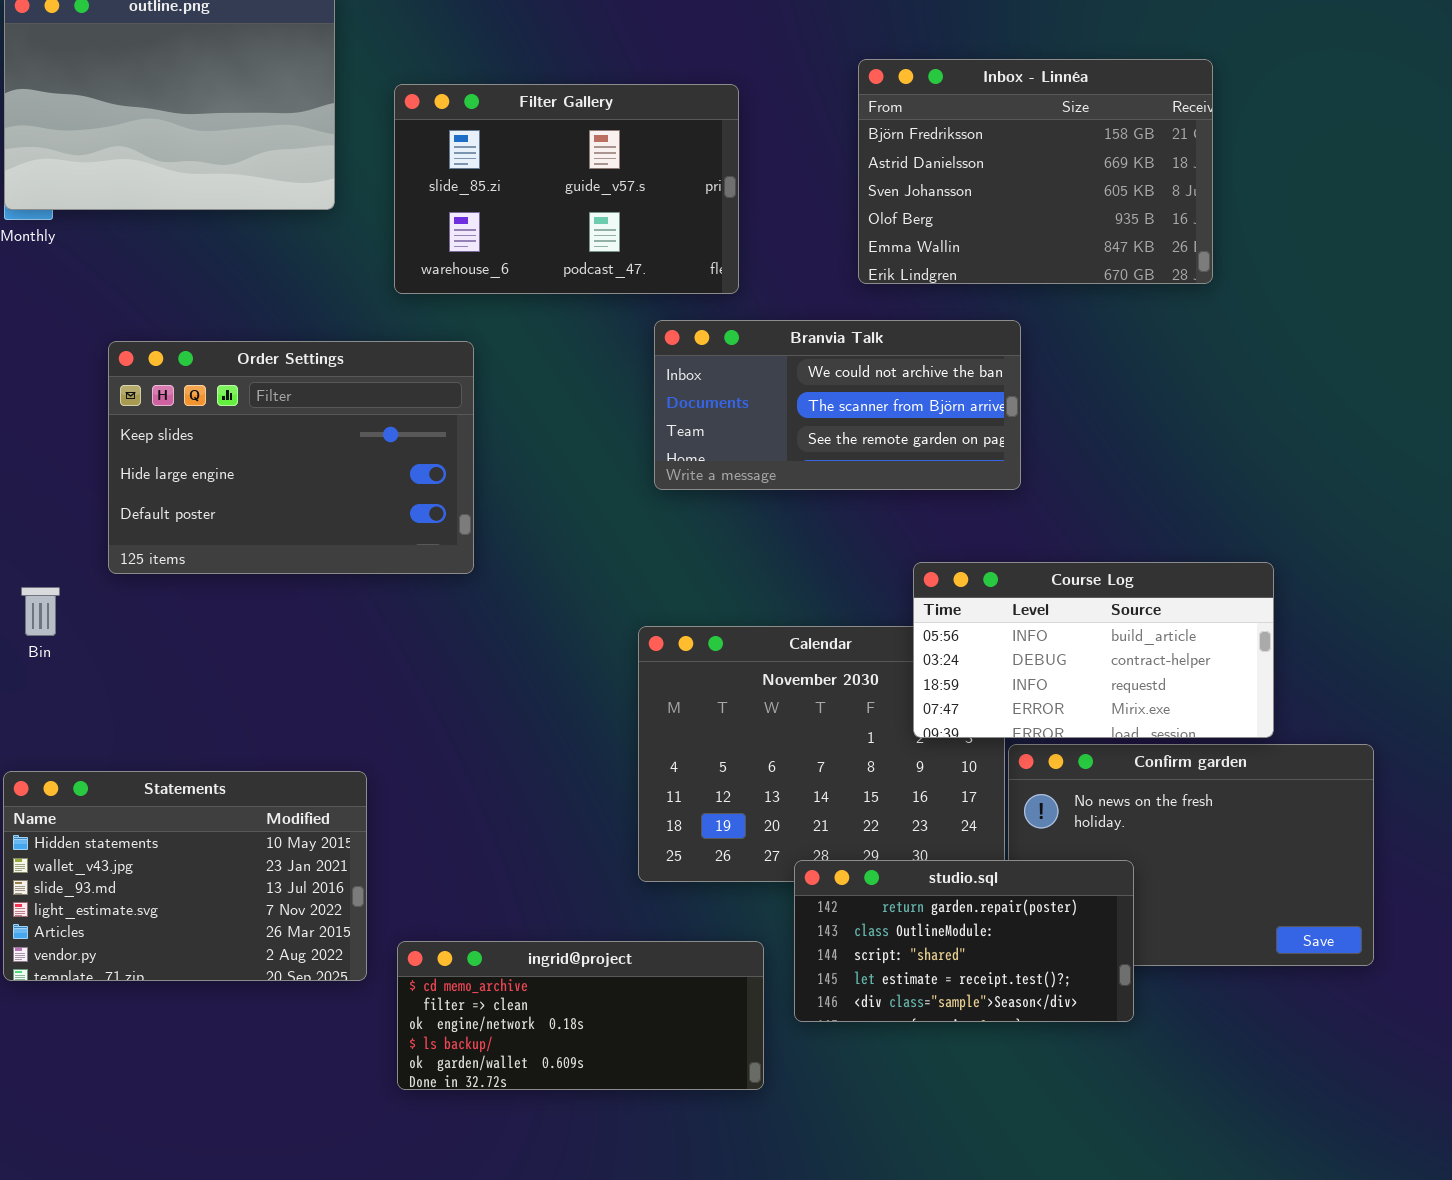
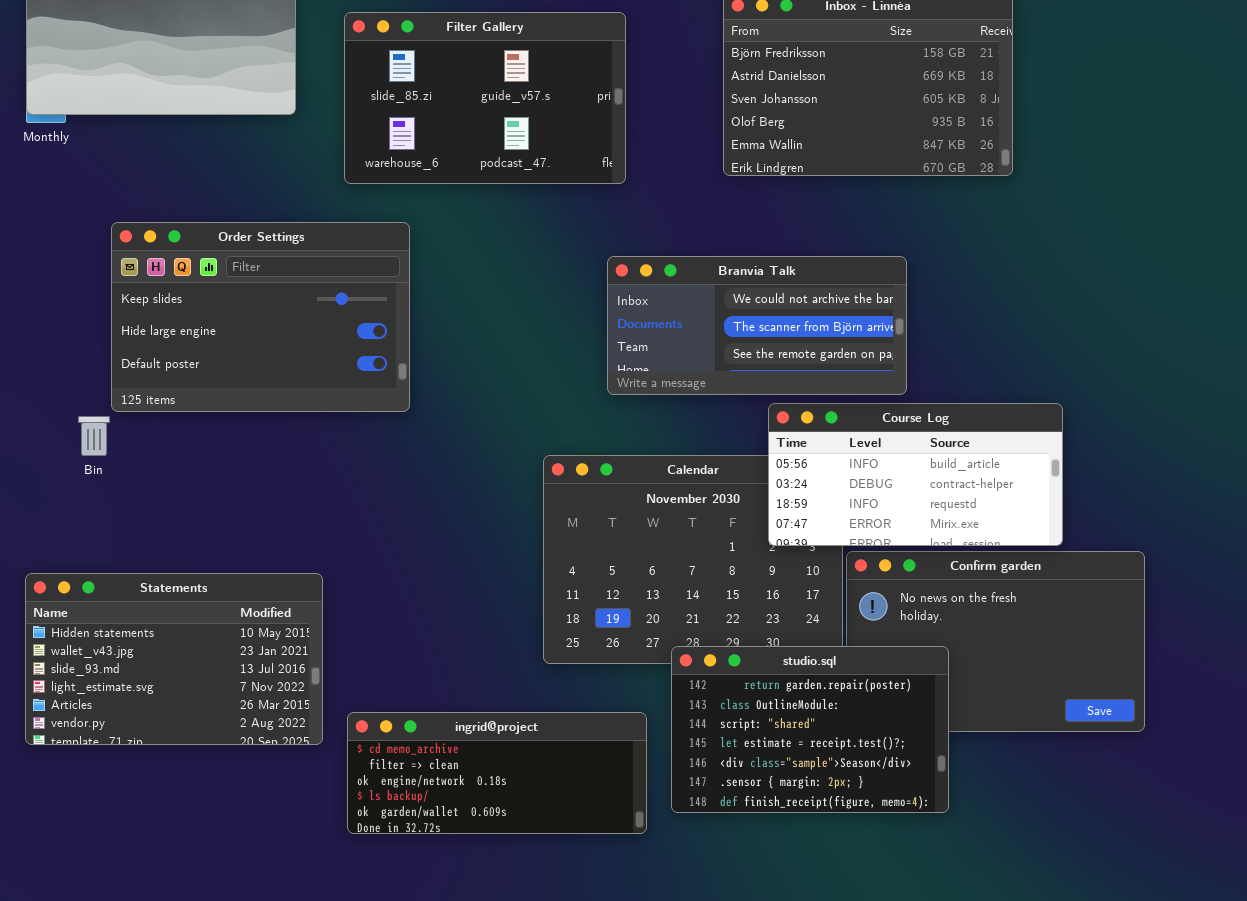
Branvia Talk: [654,320,1021,490] -> [607,256,907,395], moved
Bin: [21,587,60,636] -> [78,416,110,456], moved
studio.sql: [794,860,1134,1022] -> [671,646,949,813], resized

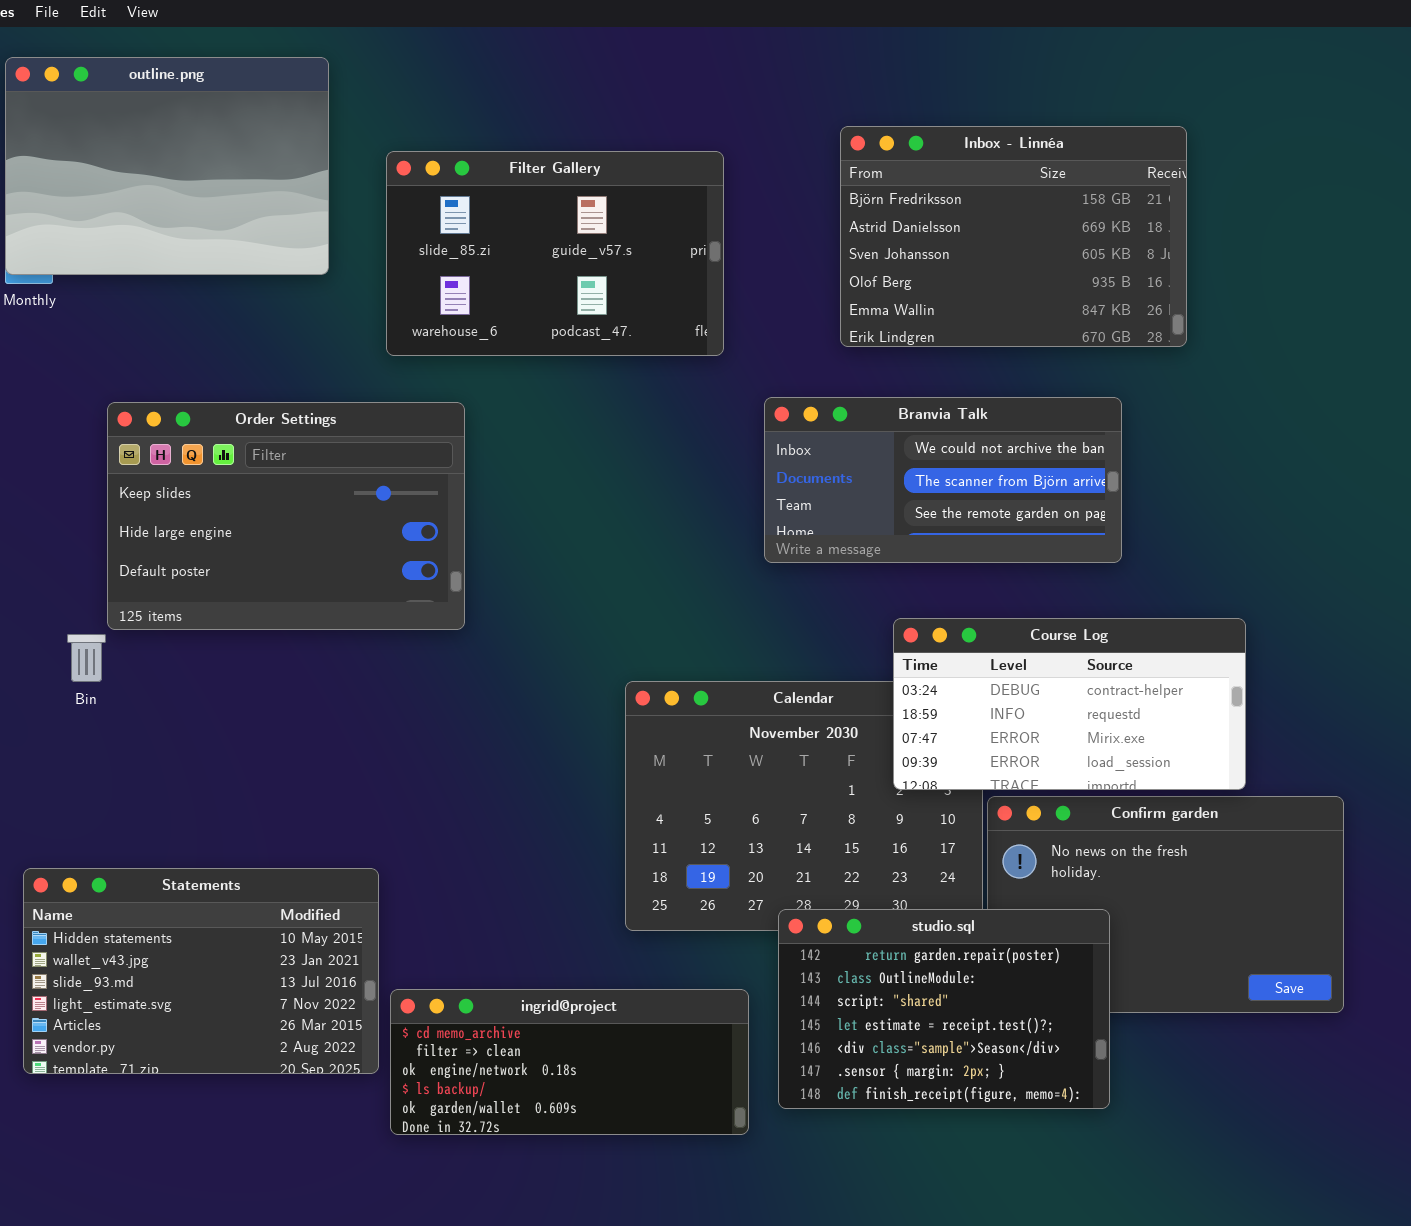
Branvia Talk: [607,256,907,395] -> [764,397,1122,563], moved
Course Log: [768,403,1063,546] -> [893,618,1246,790], scrolled down 1 row
Statements: [25,573,323,745] -> [23,868,379,1074], moved

